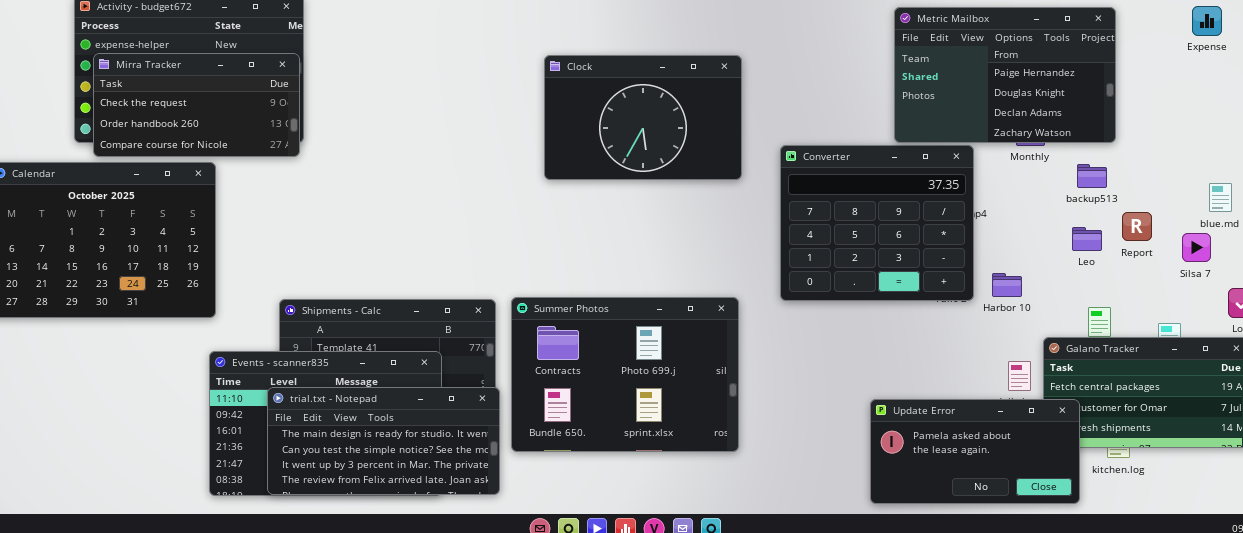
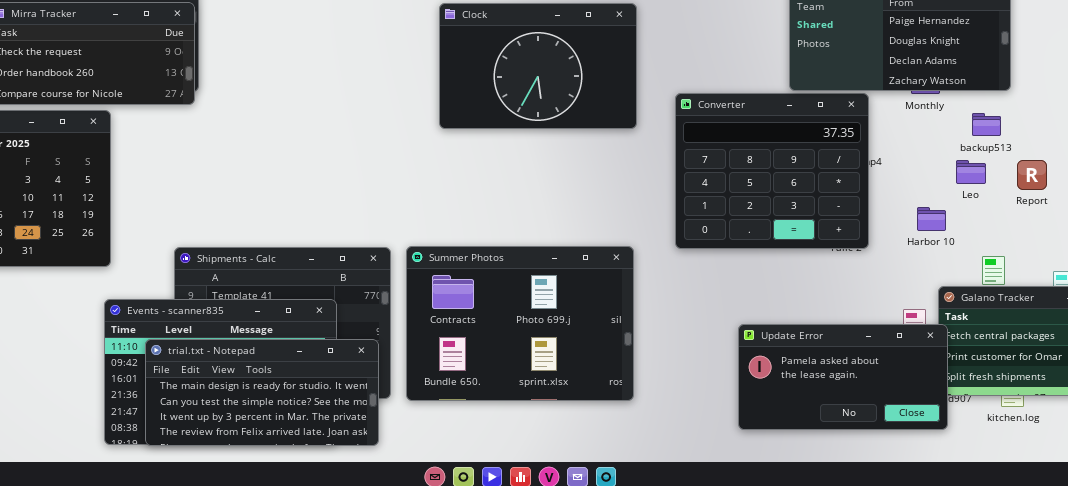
Leo: [1072,227,1102,251] -> [956,160,986,184], moved
Harbor 10: [992,273,1022,297] -> [917,207,946,231], moved
trial.txt - Notepad: [267,387,500,495] -> [145,339,379,446], moved
Update Error: [870,399,1080,504] -> [738,324,948,430], moved

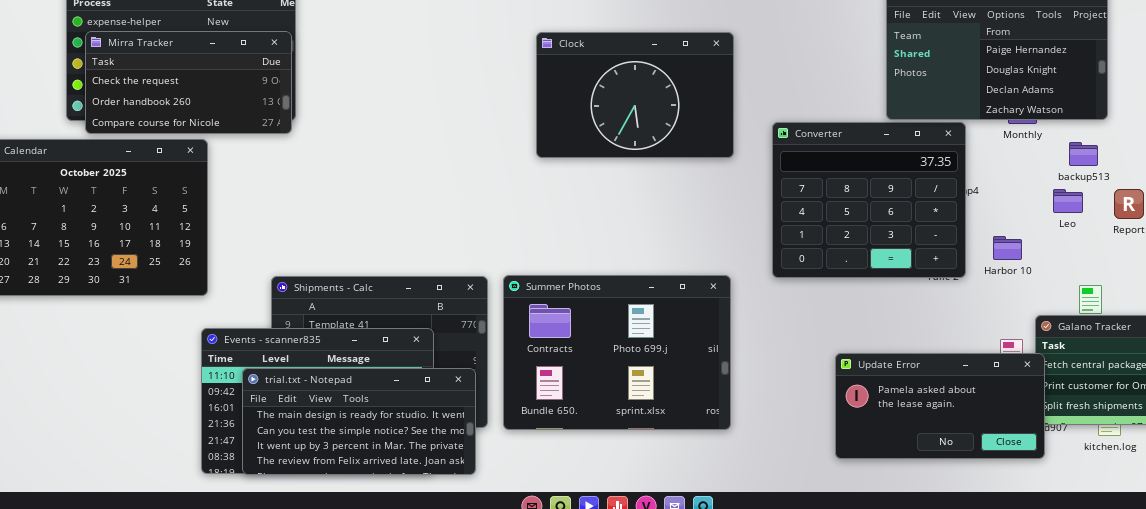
Harbor 10: [917,207,946,231] -> [993,236,1022,260], moved

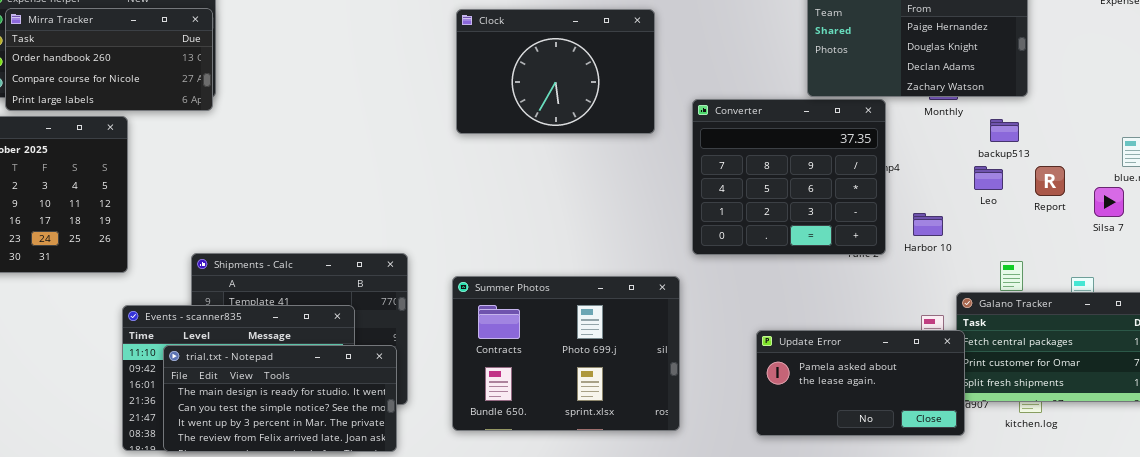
Mirra Tracker: [85,31,292,134] -> [5,8,213,111], scrolled down 1 row
Summer Photos: [503,275,731,430] -> [452,276,680,431], moved

